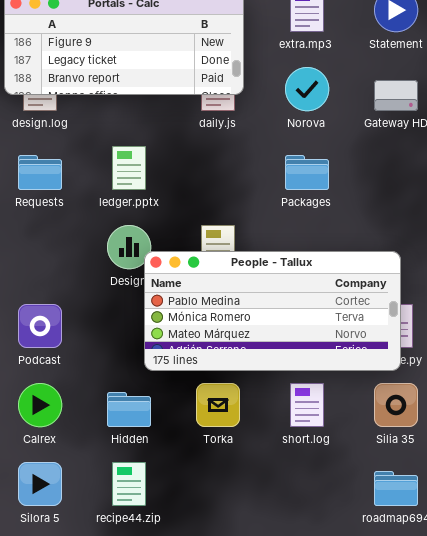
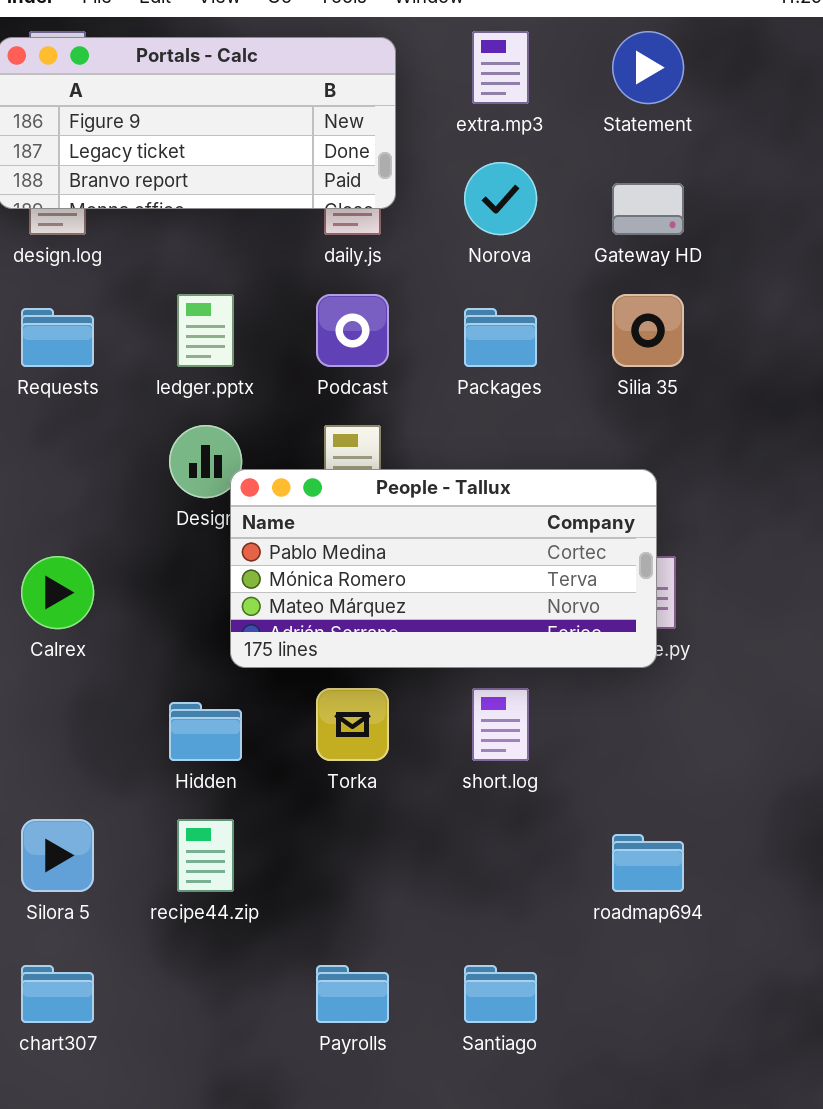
Podcast: [18,304,62,348] -> [316,294,389,367], moved
Calrex: [18,383,62,427] -> [21,556,94,629], moved
Silia 35: [374,383,418,427] -> [612,294,684,367], moved

